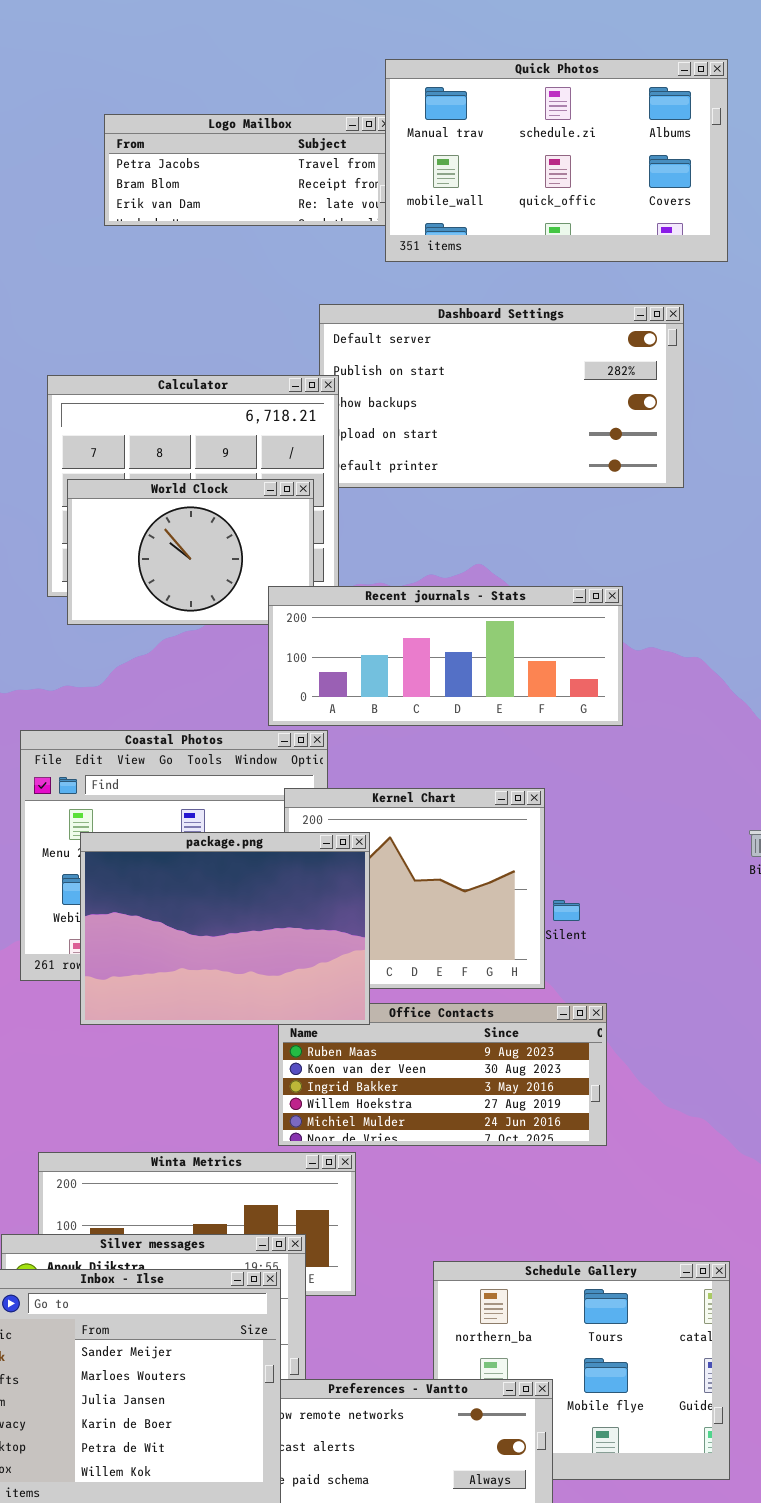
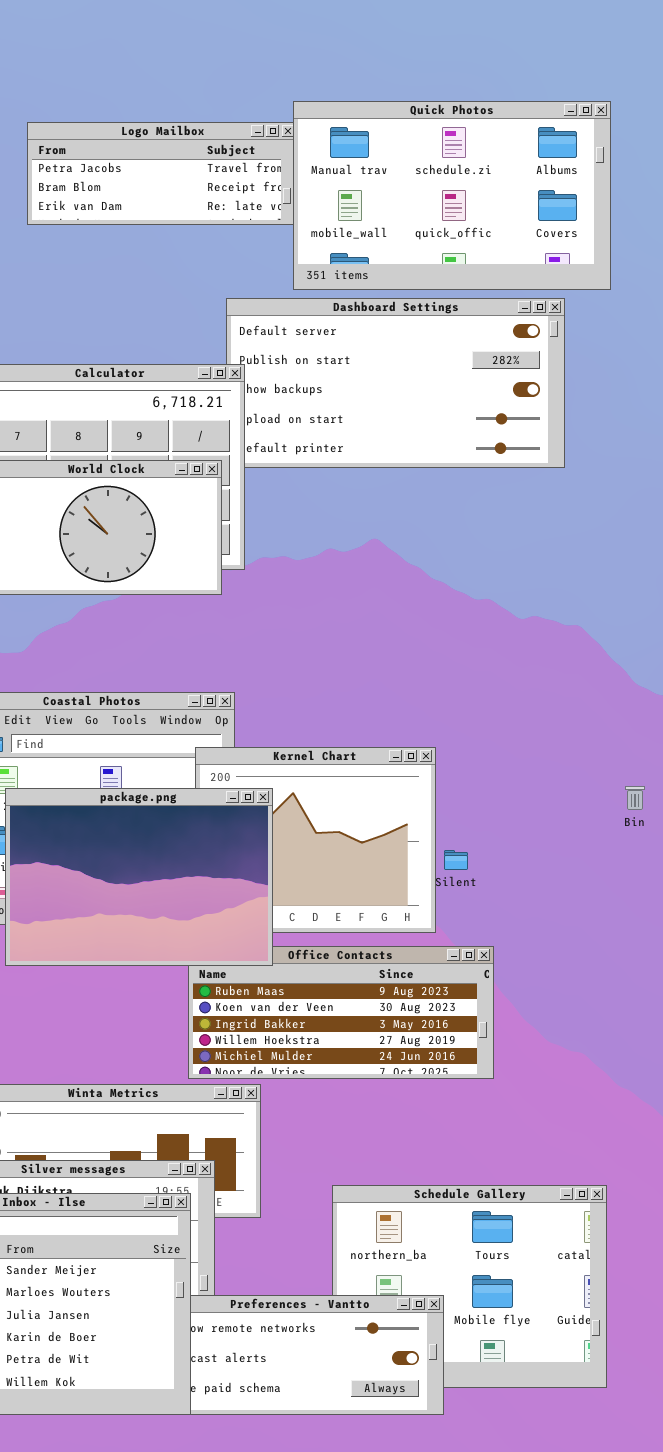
Quick Photos: [385,59,728,262] -> [293,101,611,290], moved
Recent journals - Stats: [268,586,623,726] -> none, closed

